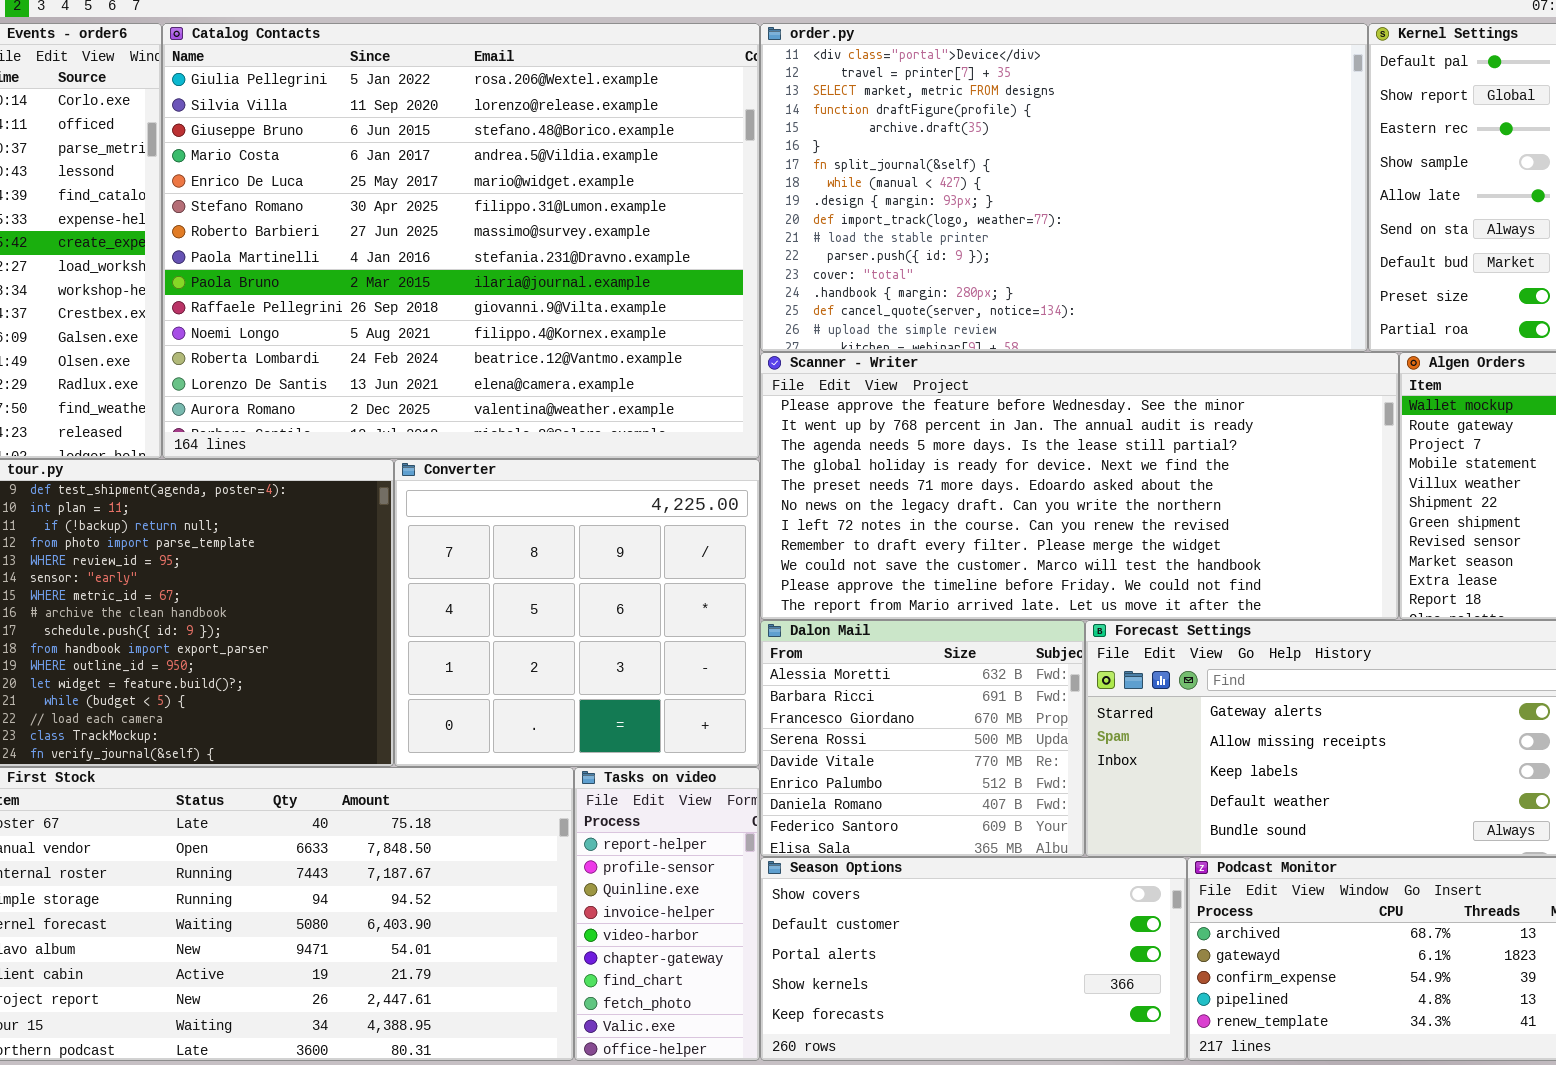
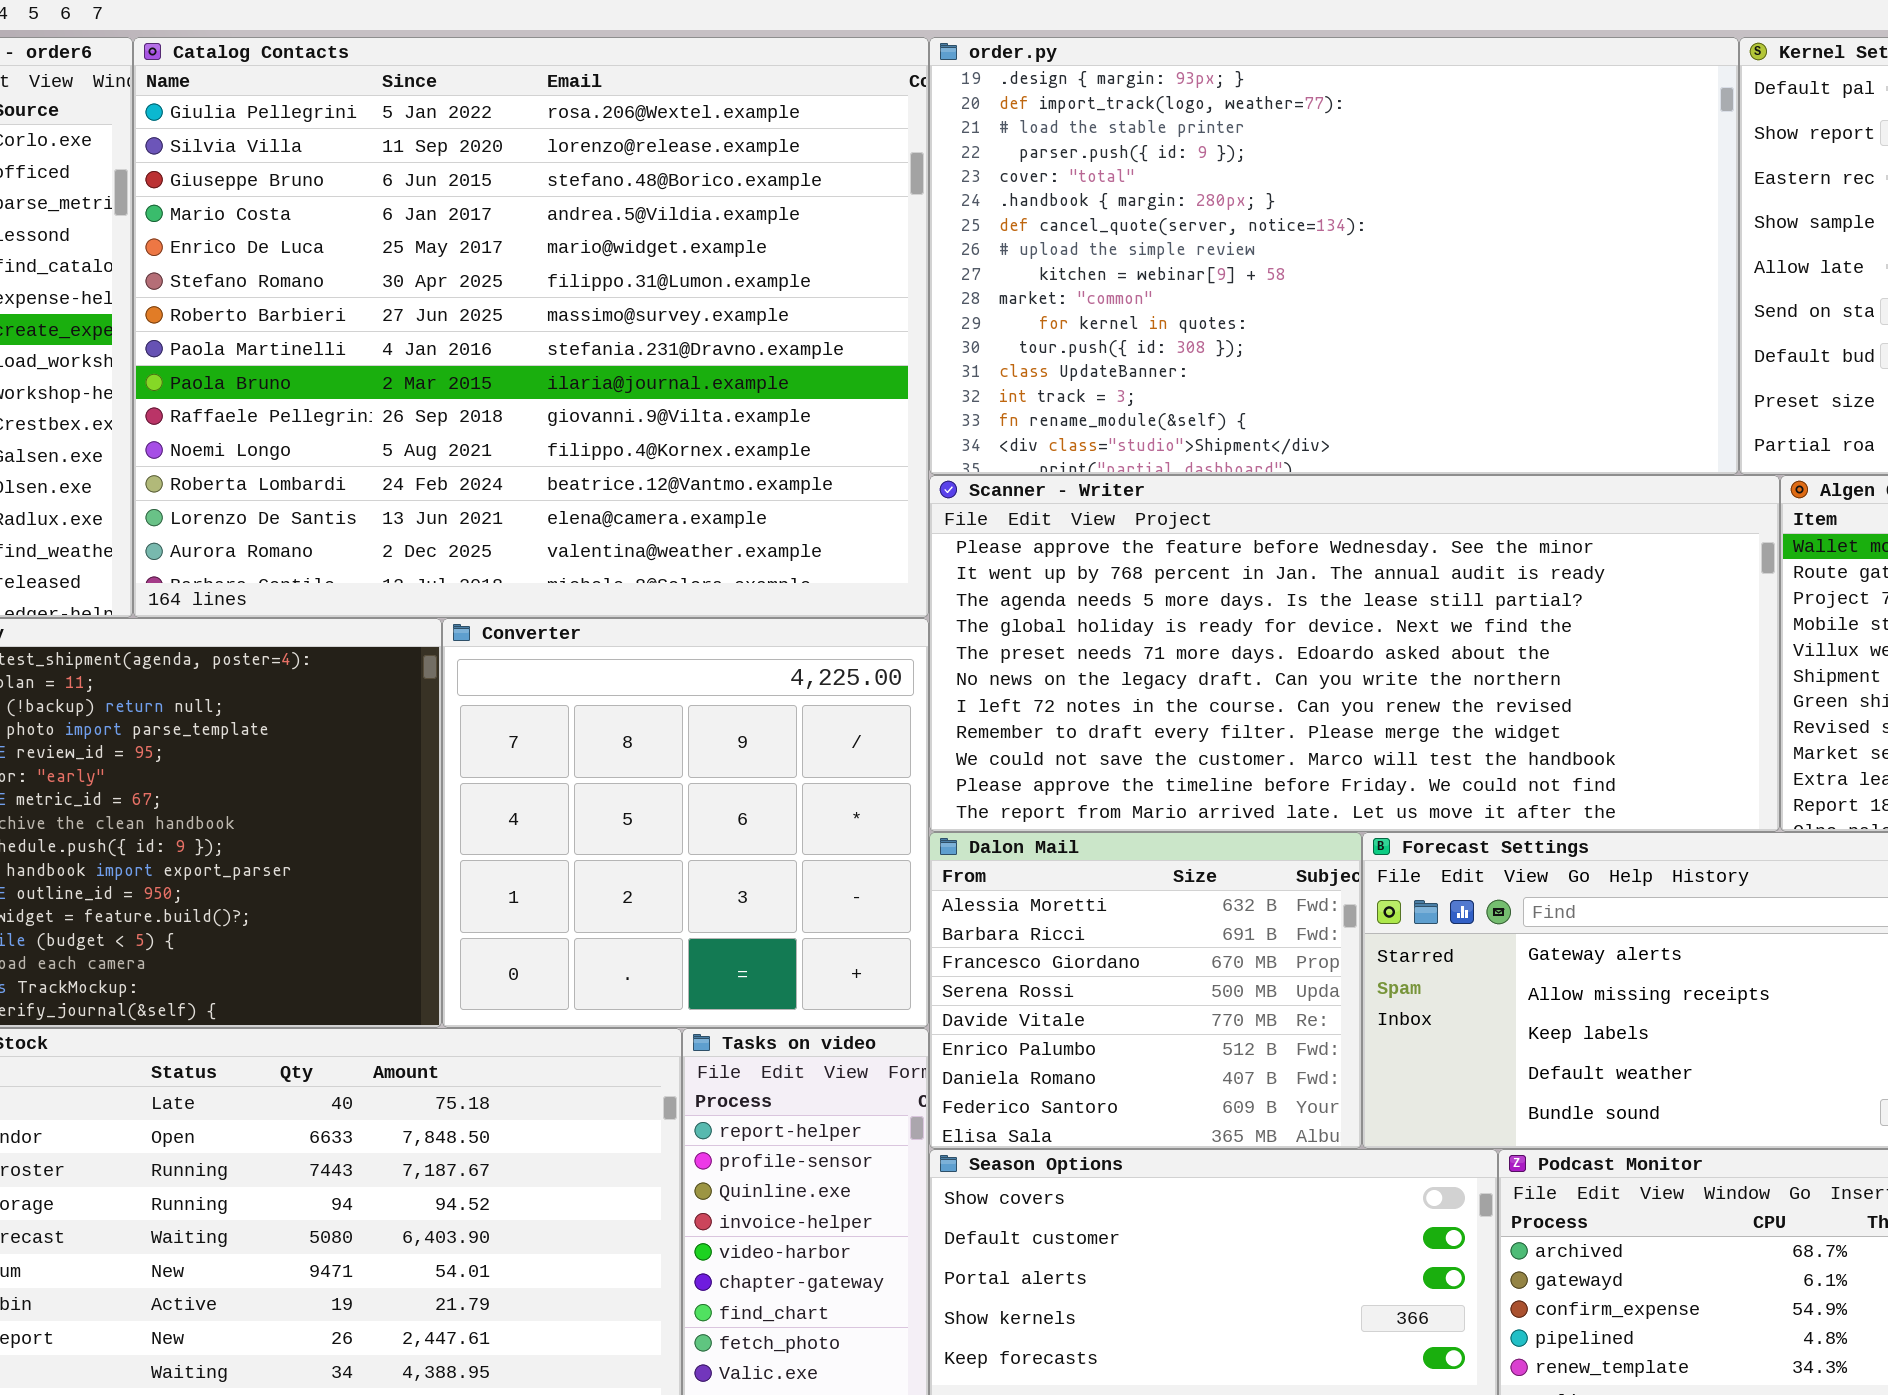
order.py: [760,23,1368,352] -> [929,37,1739,475], scrolled down 8 rows

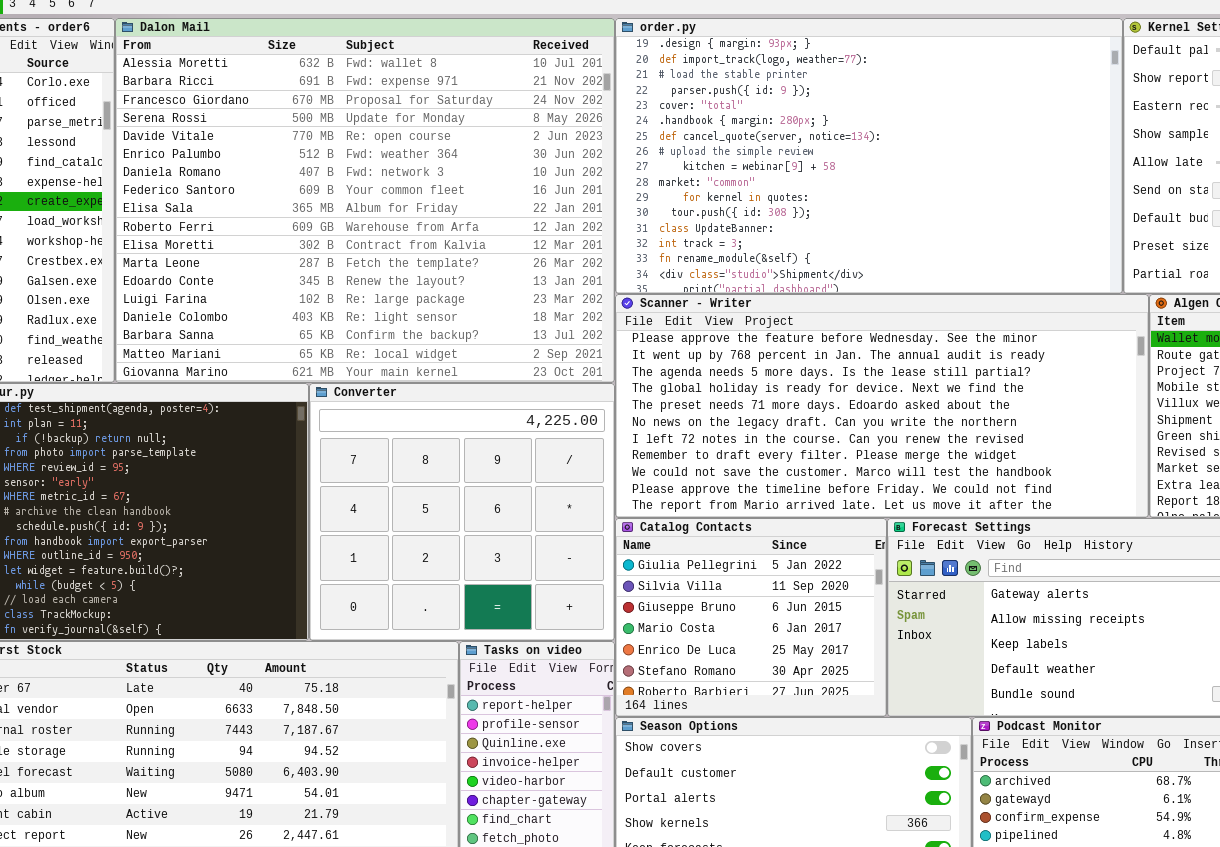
Catalog Contacts: [133,37,929,618] -> [615,518,887,717], moved, resized
Dalon Mail: [929,832,1362,1149] -> [115,18,615,383], moved, resized

